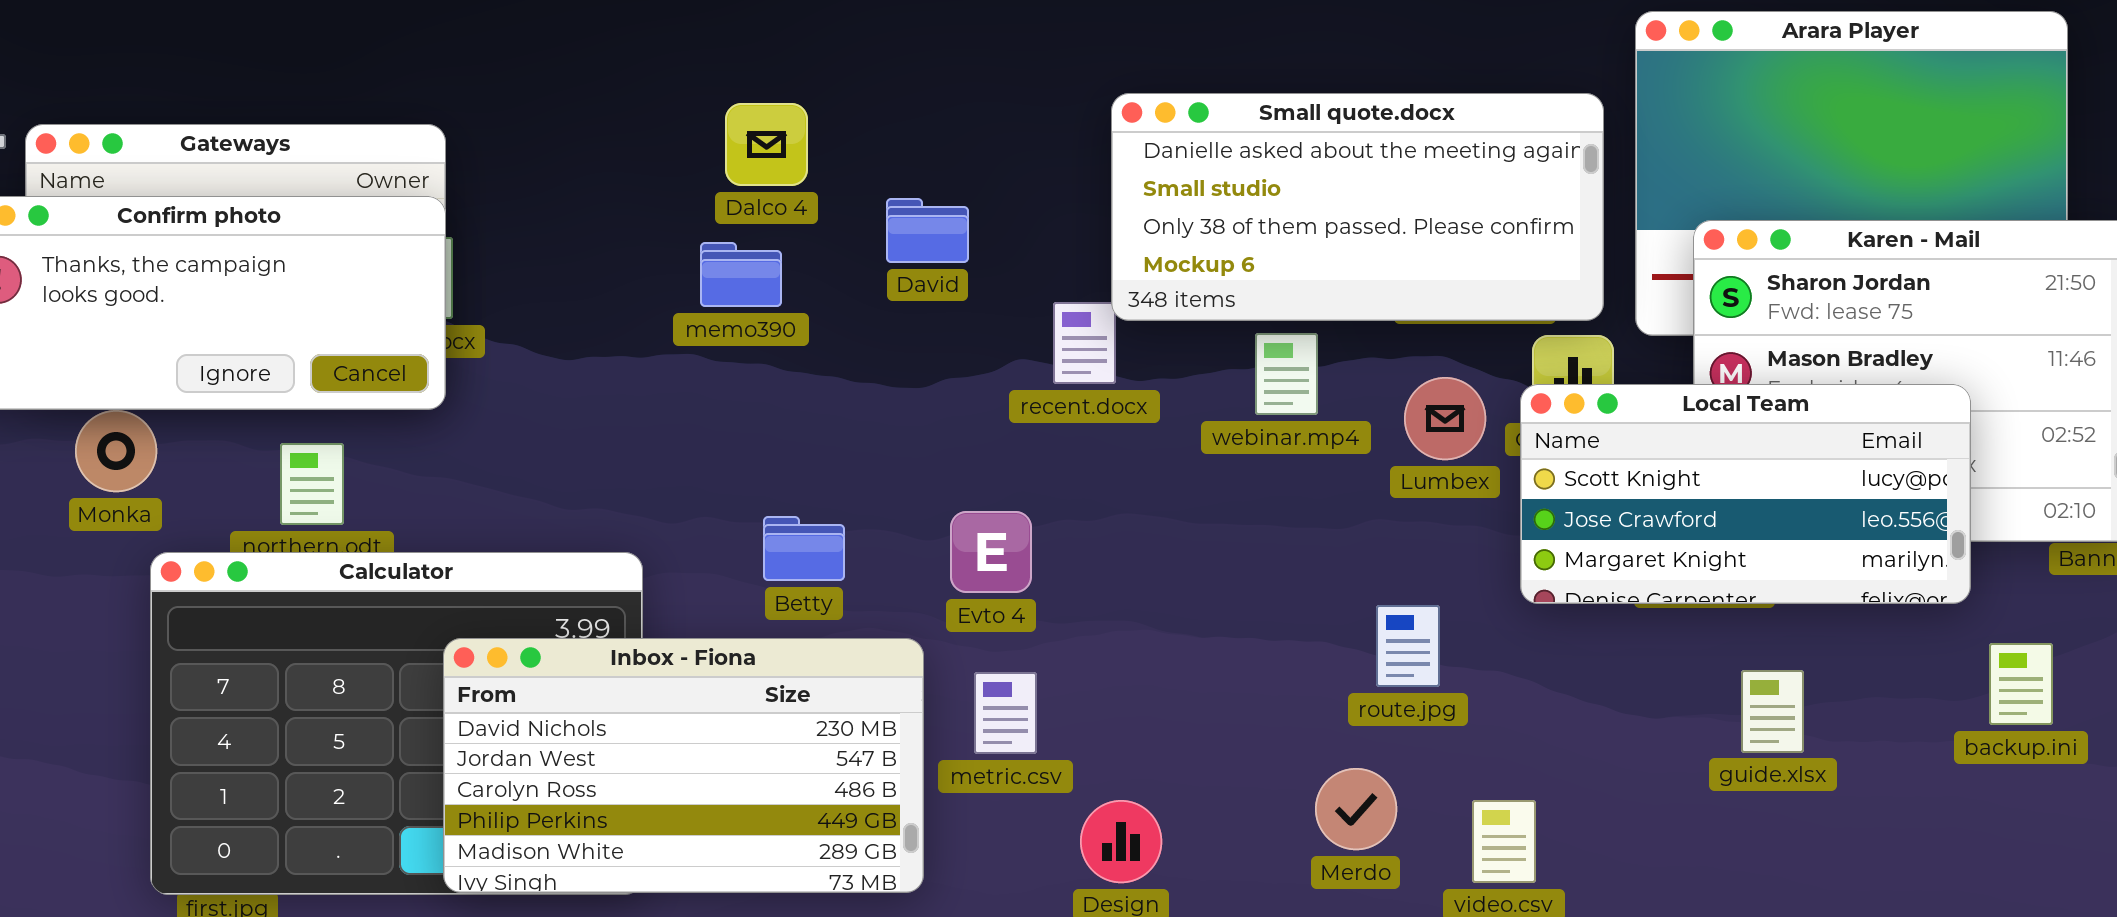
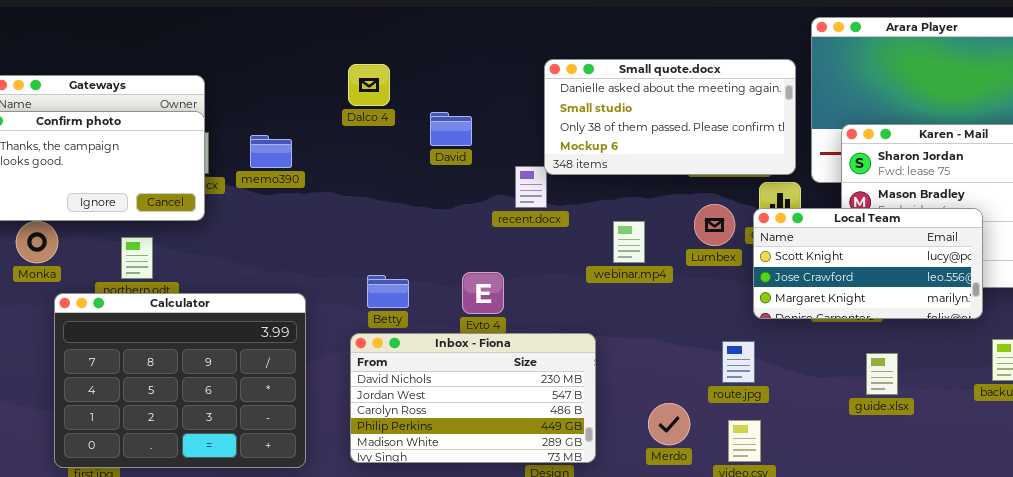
memo390: [700,242,782,307] -> [250,135,292,168], moved
webinar.mp4: [1255,333,1318,415] -> [613,221,645,263], moved
route.jpg: [1376,605,1440,687] -> [722,341,755,383], moved
Inbox - Fiona: [443,638,924,893] -> [350,333,596,463], moved

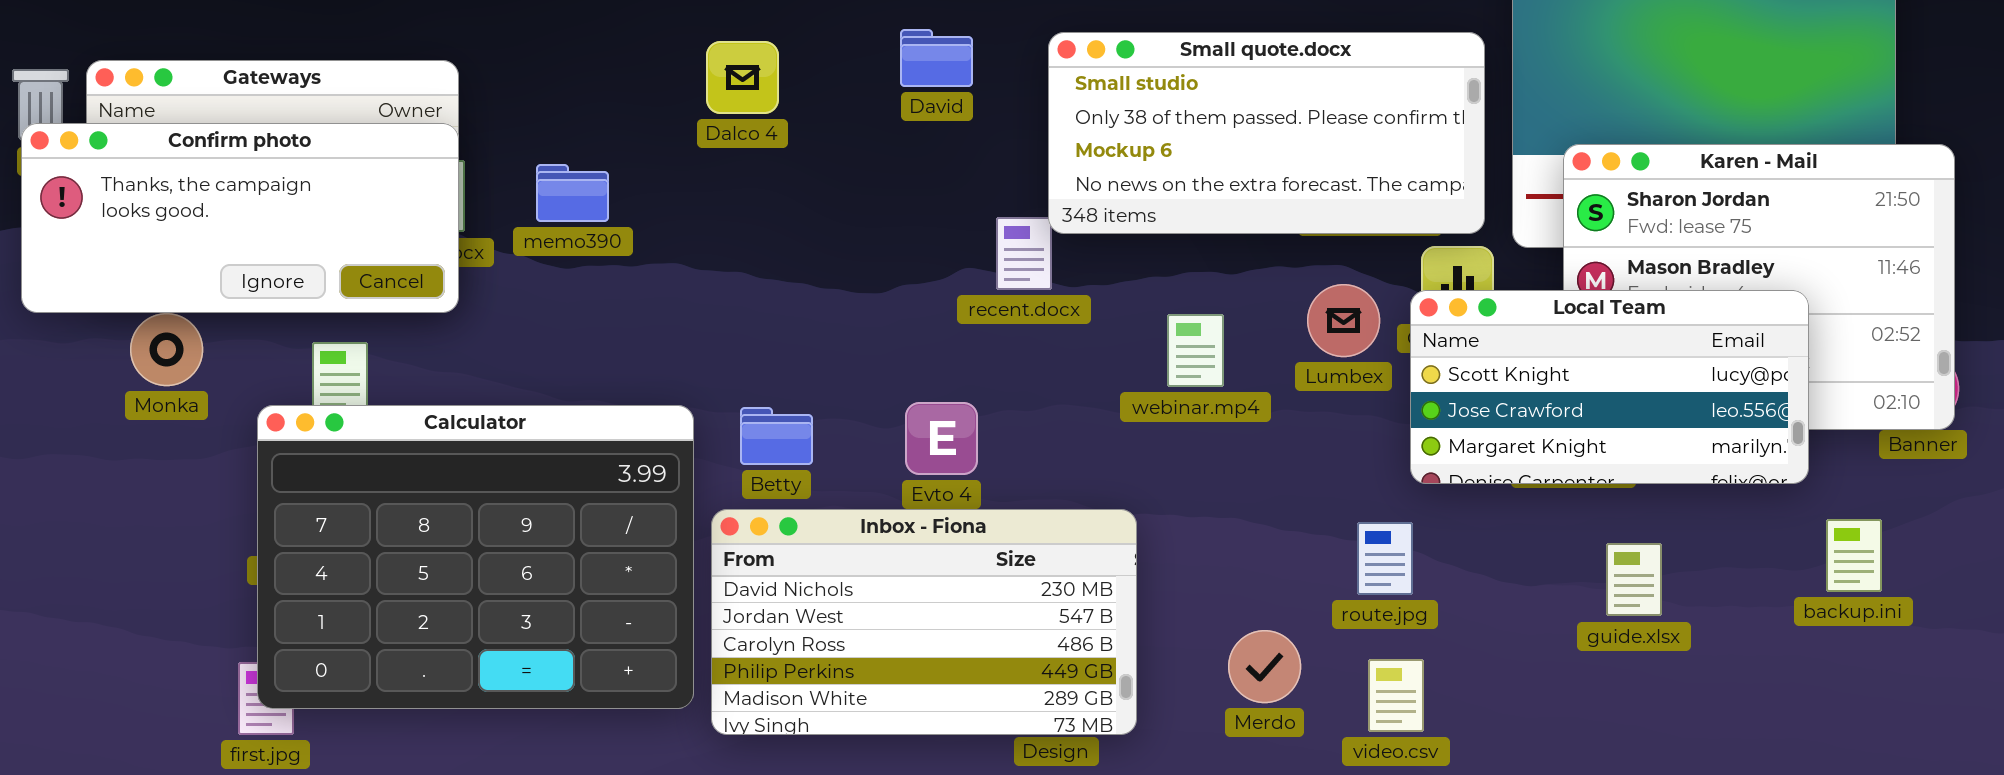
Small quote.docx: [544,59,796,175] -> [1048,32,1485,234], scrolled down 1 row
David: [430,112,472,146] -> [900,29,973,87], moved
Calculator: [54,293,306,468] -> [257,405,694,709], moved

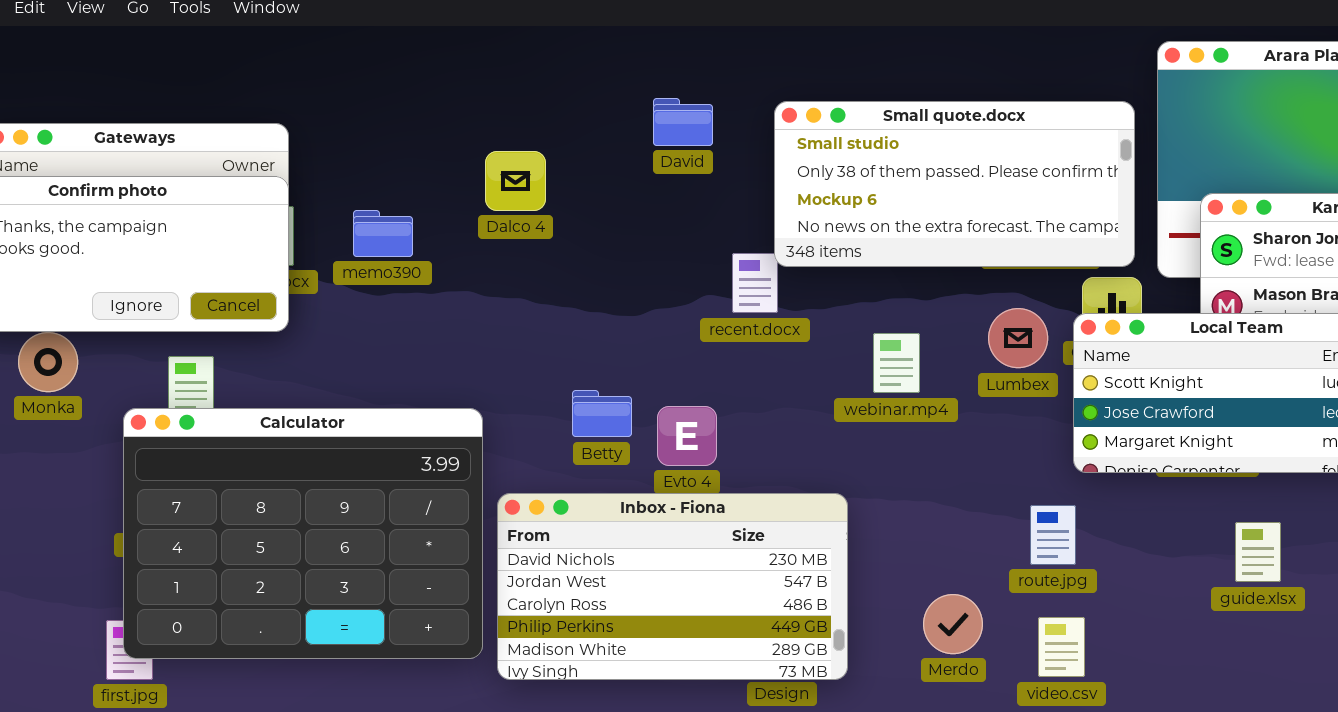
Dalco 4: [706,41,779,114] -> [485,151,546,211], moved
Betty: [740,407,813,465] -> [572,390,632,437], moved

